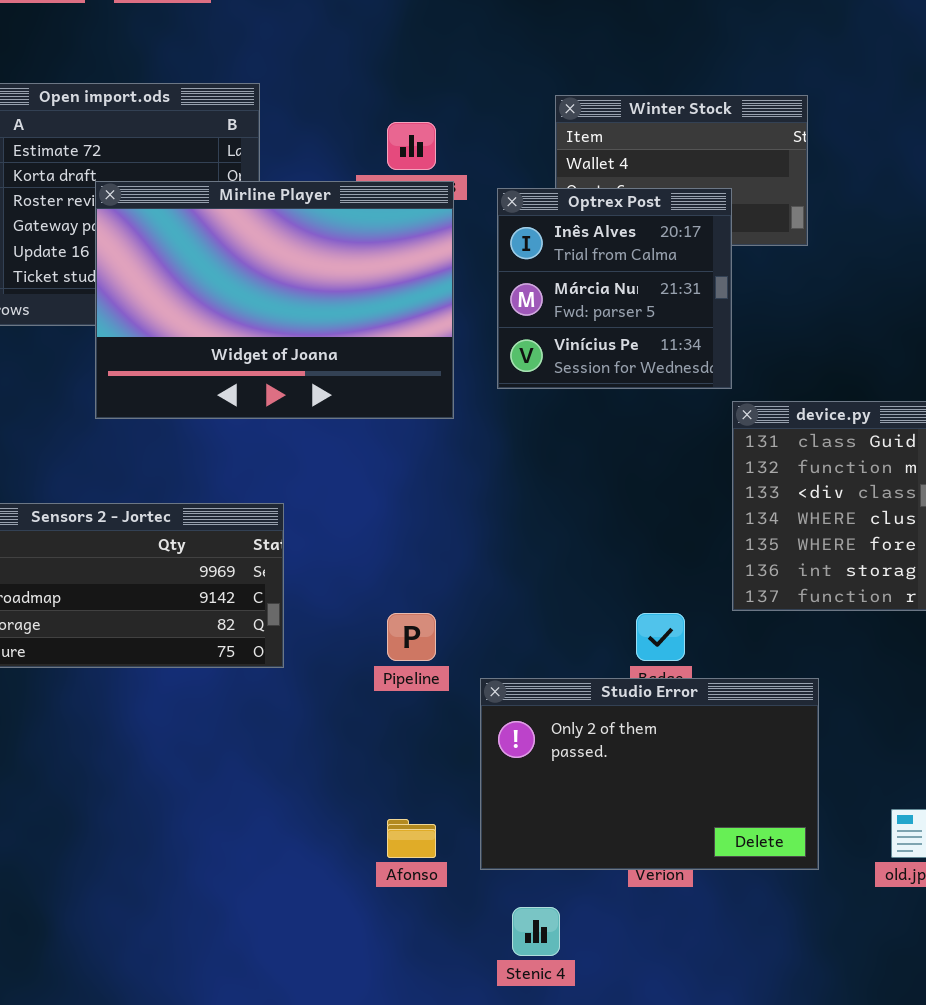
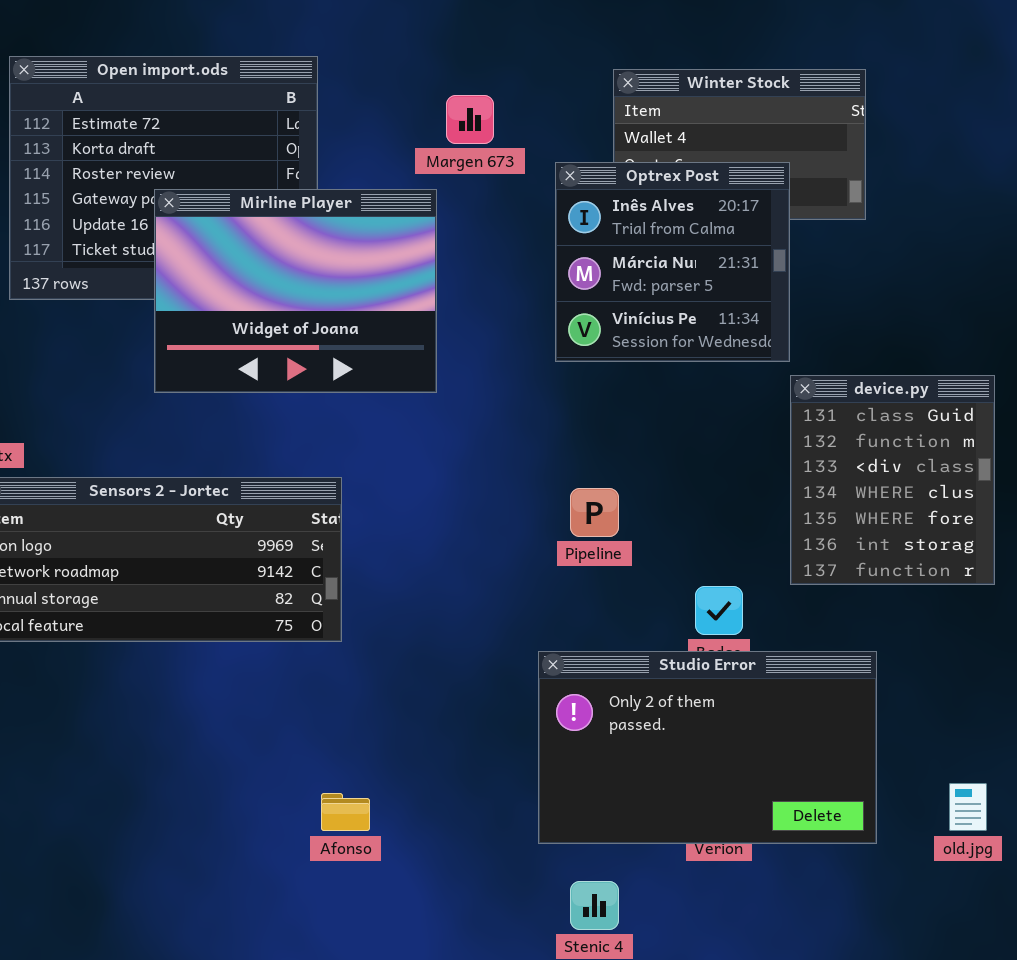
Mirline Player: [95,181,454,419] -> [154,189,437,393], resized
Pipeline: [387,613,436,661] -> [570,488,619,537], moved
Afonso: [387,819,436,858] -> [321,793,370,831], moved

